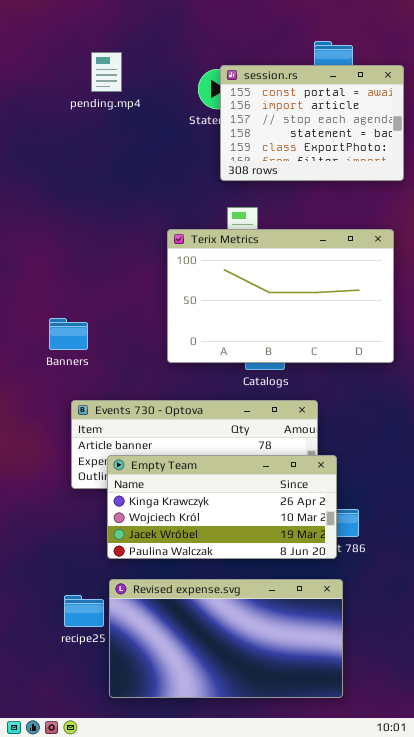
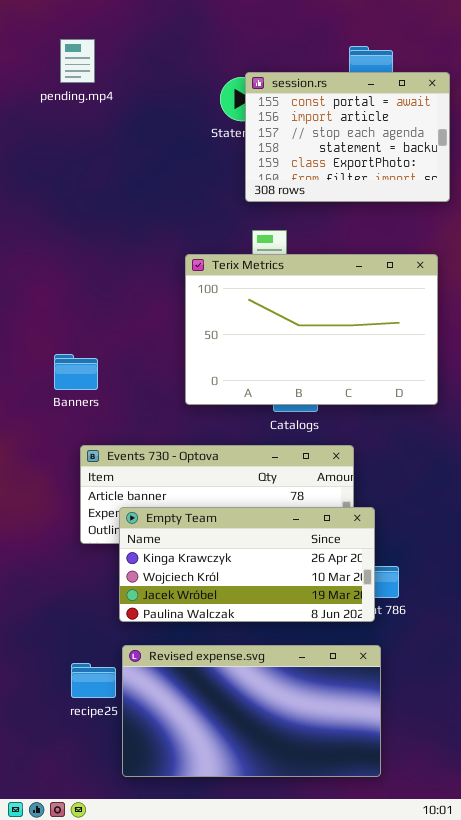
pending.mp4: [91,52,122,92] -> [60,39,95,83], moved

